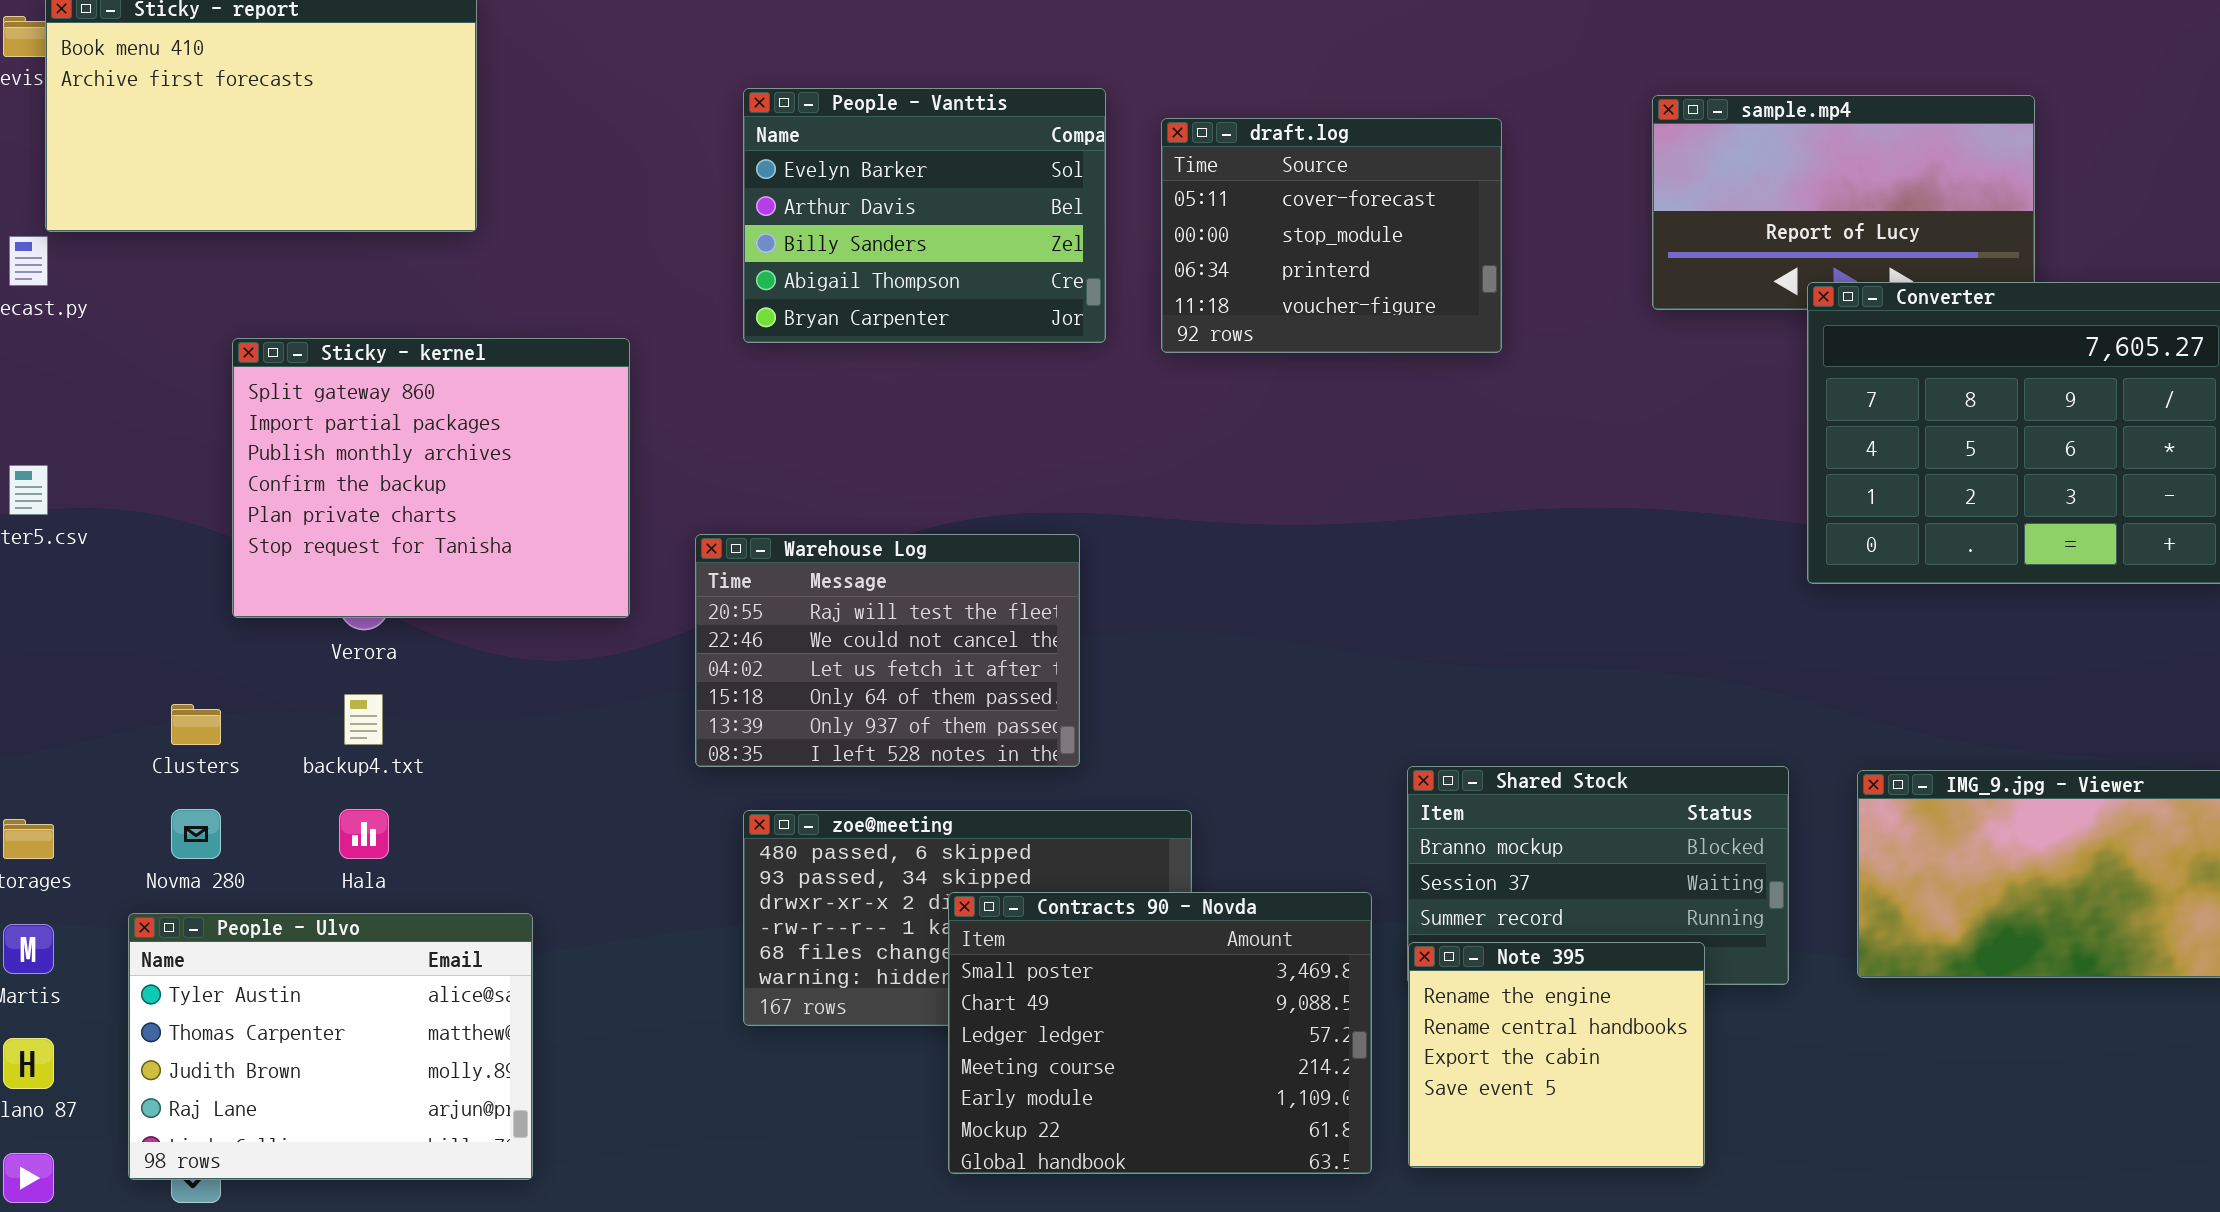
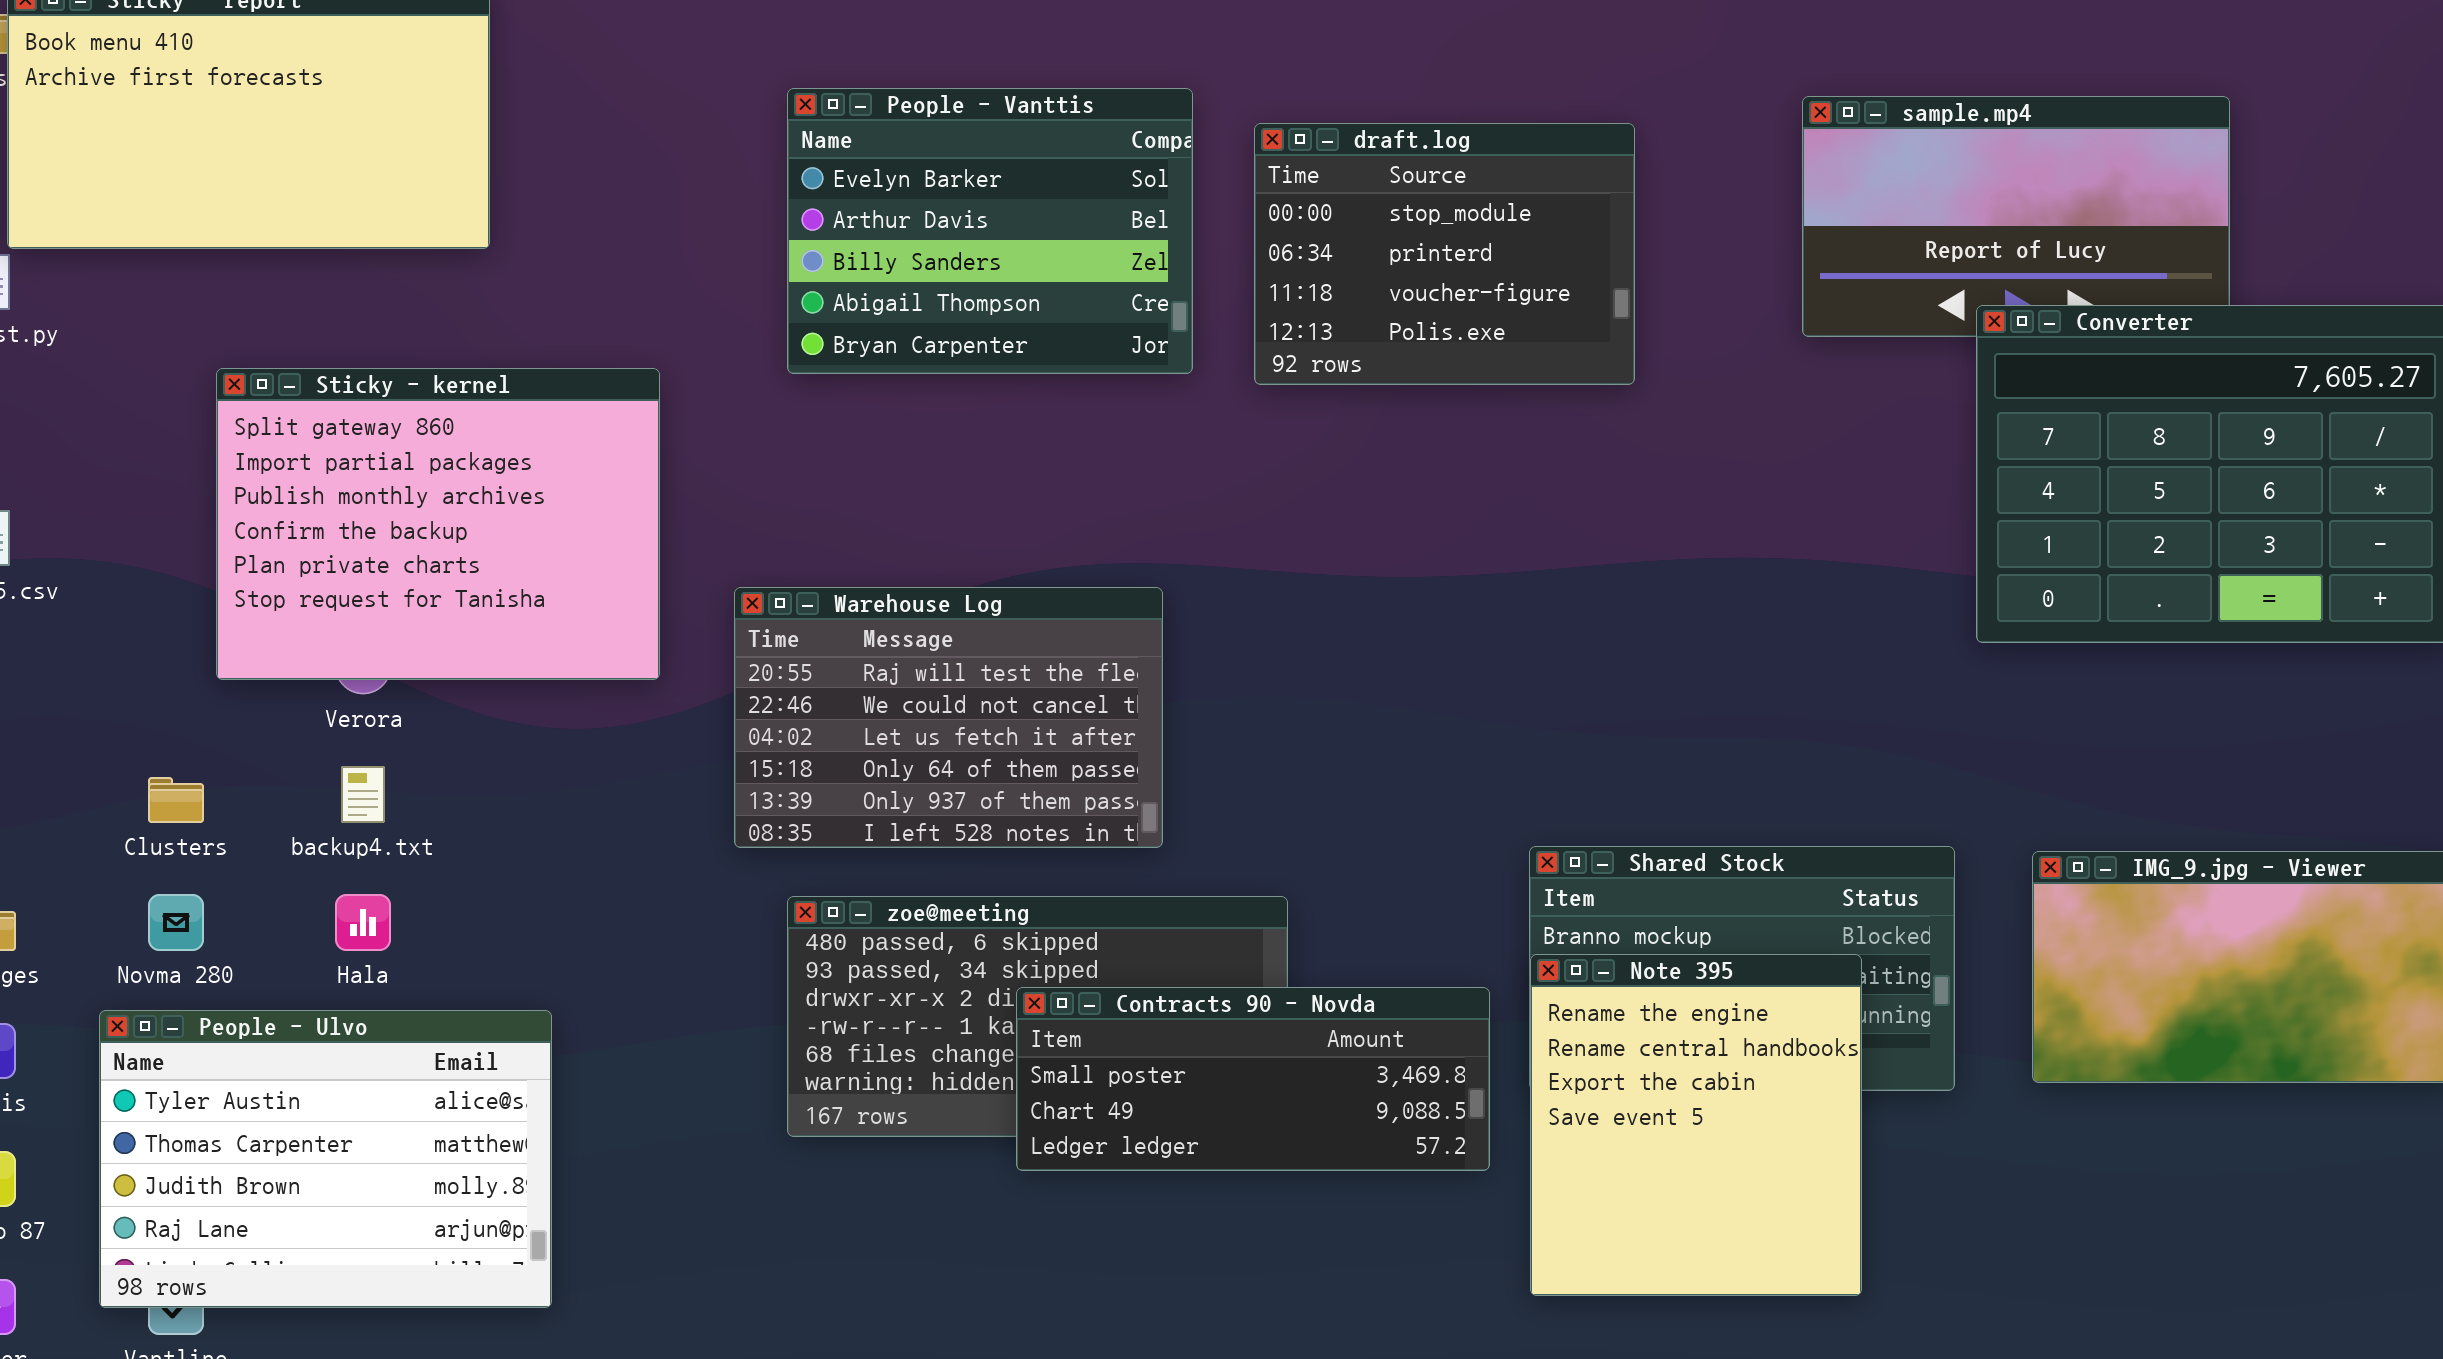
draft.log: [1161,118,1502,353] -> [1254,123,1635,385], scrolled down 1 row
Contracts 90 - Novda: [948,892,1372,1174] -> [1016,987,1490,1171], resized
Note 395: [1408,942,1705,1168] -> [1530,954,1862,1296], resized

